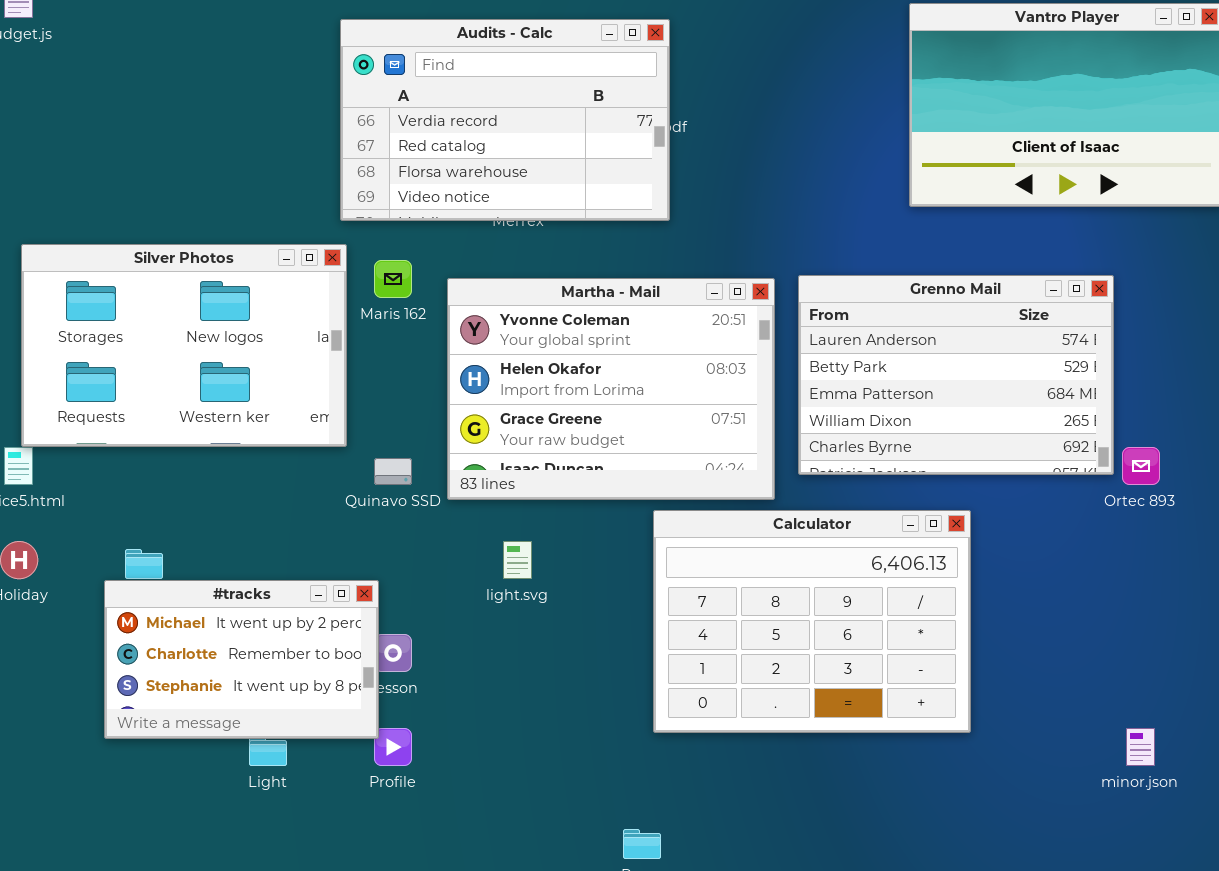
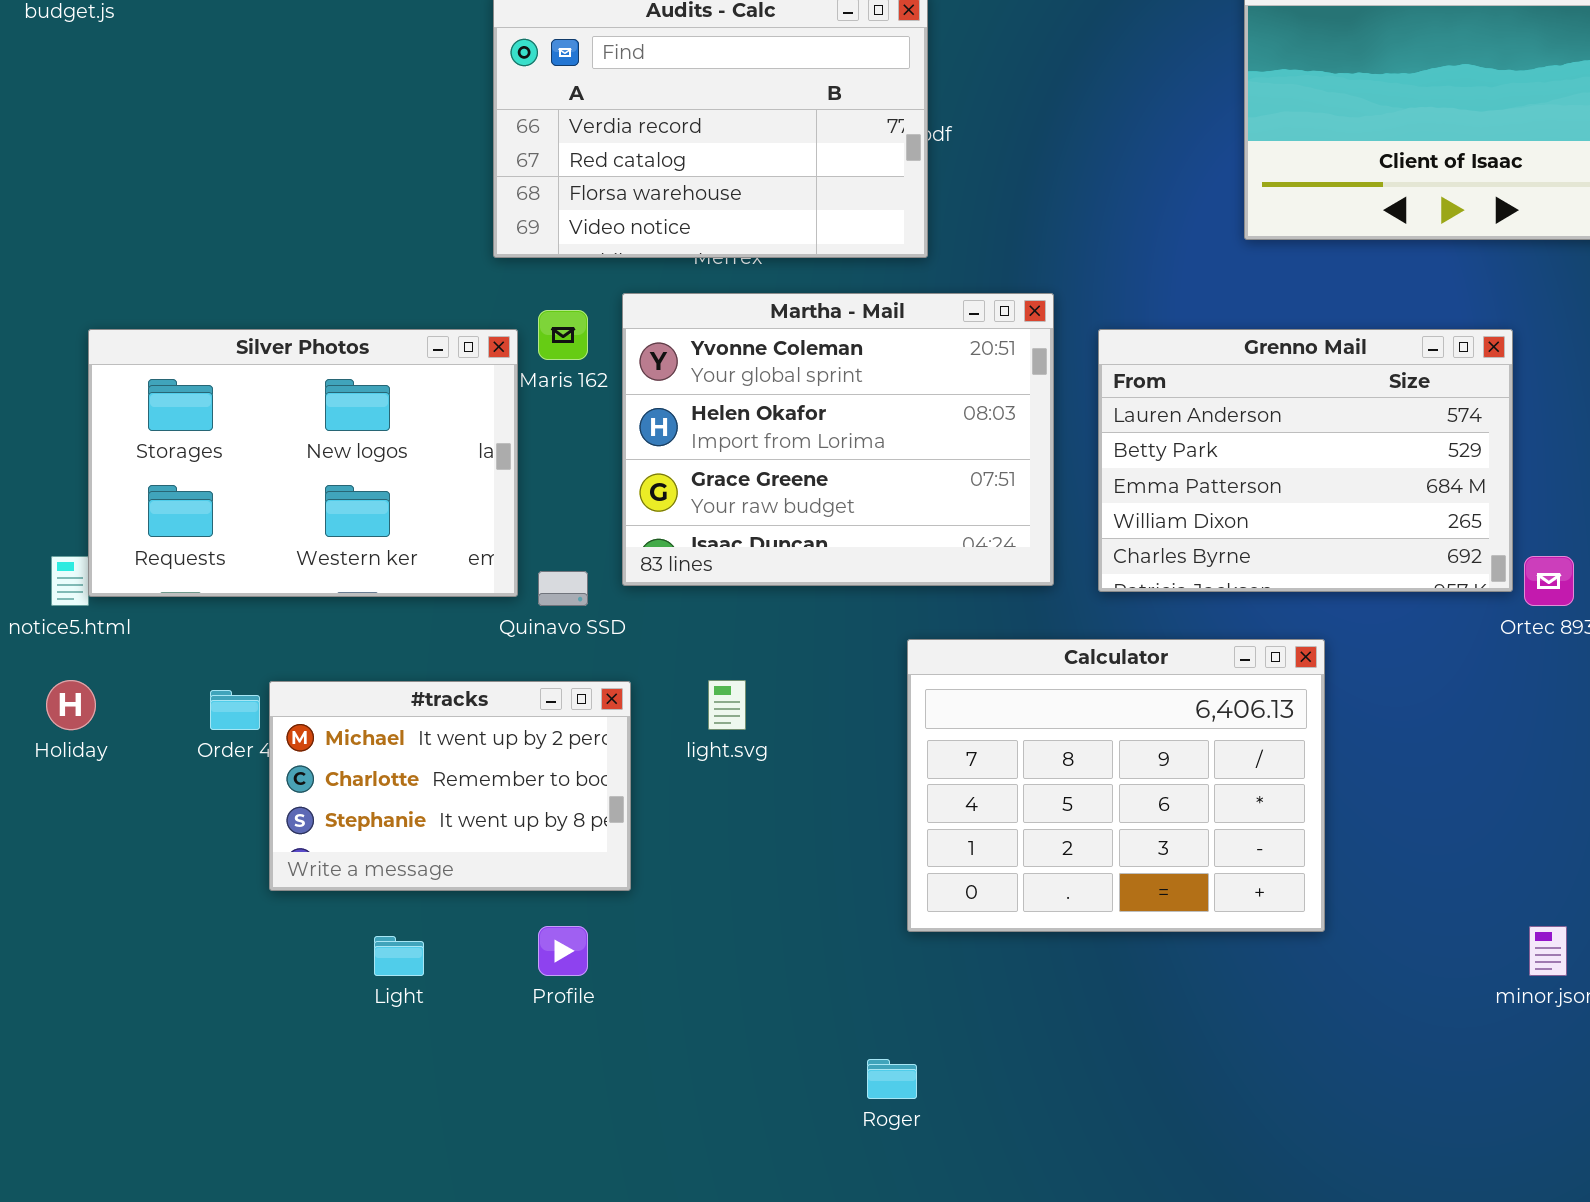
Silver Photos: [21,244,347,447] -> [88,329,518,597], moved
Martha - Mail: [447,278,775,500] -> [622,293,1054,586], moved
#tracks: [104,580,379,739] -> [269,681,631,891], moved

